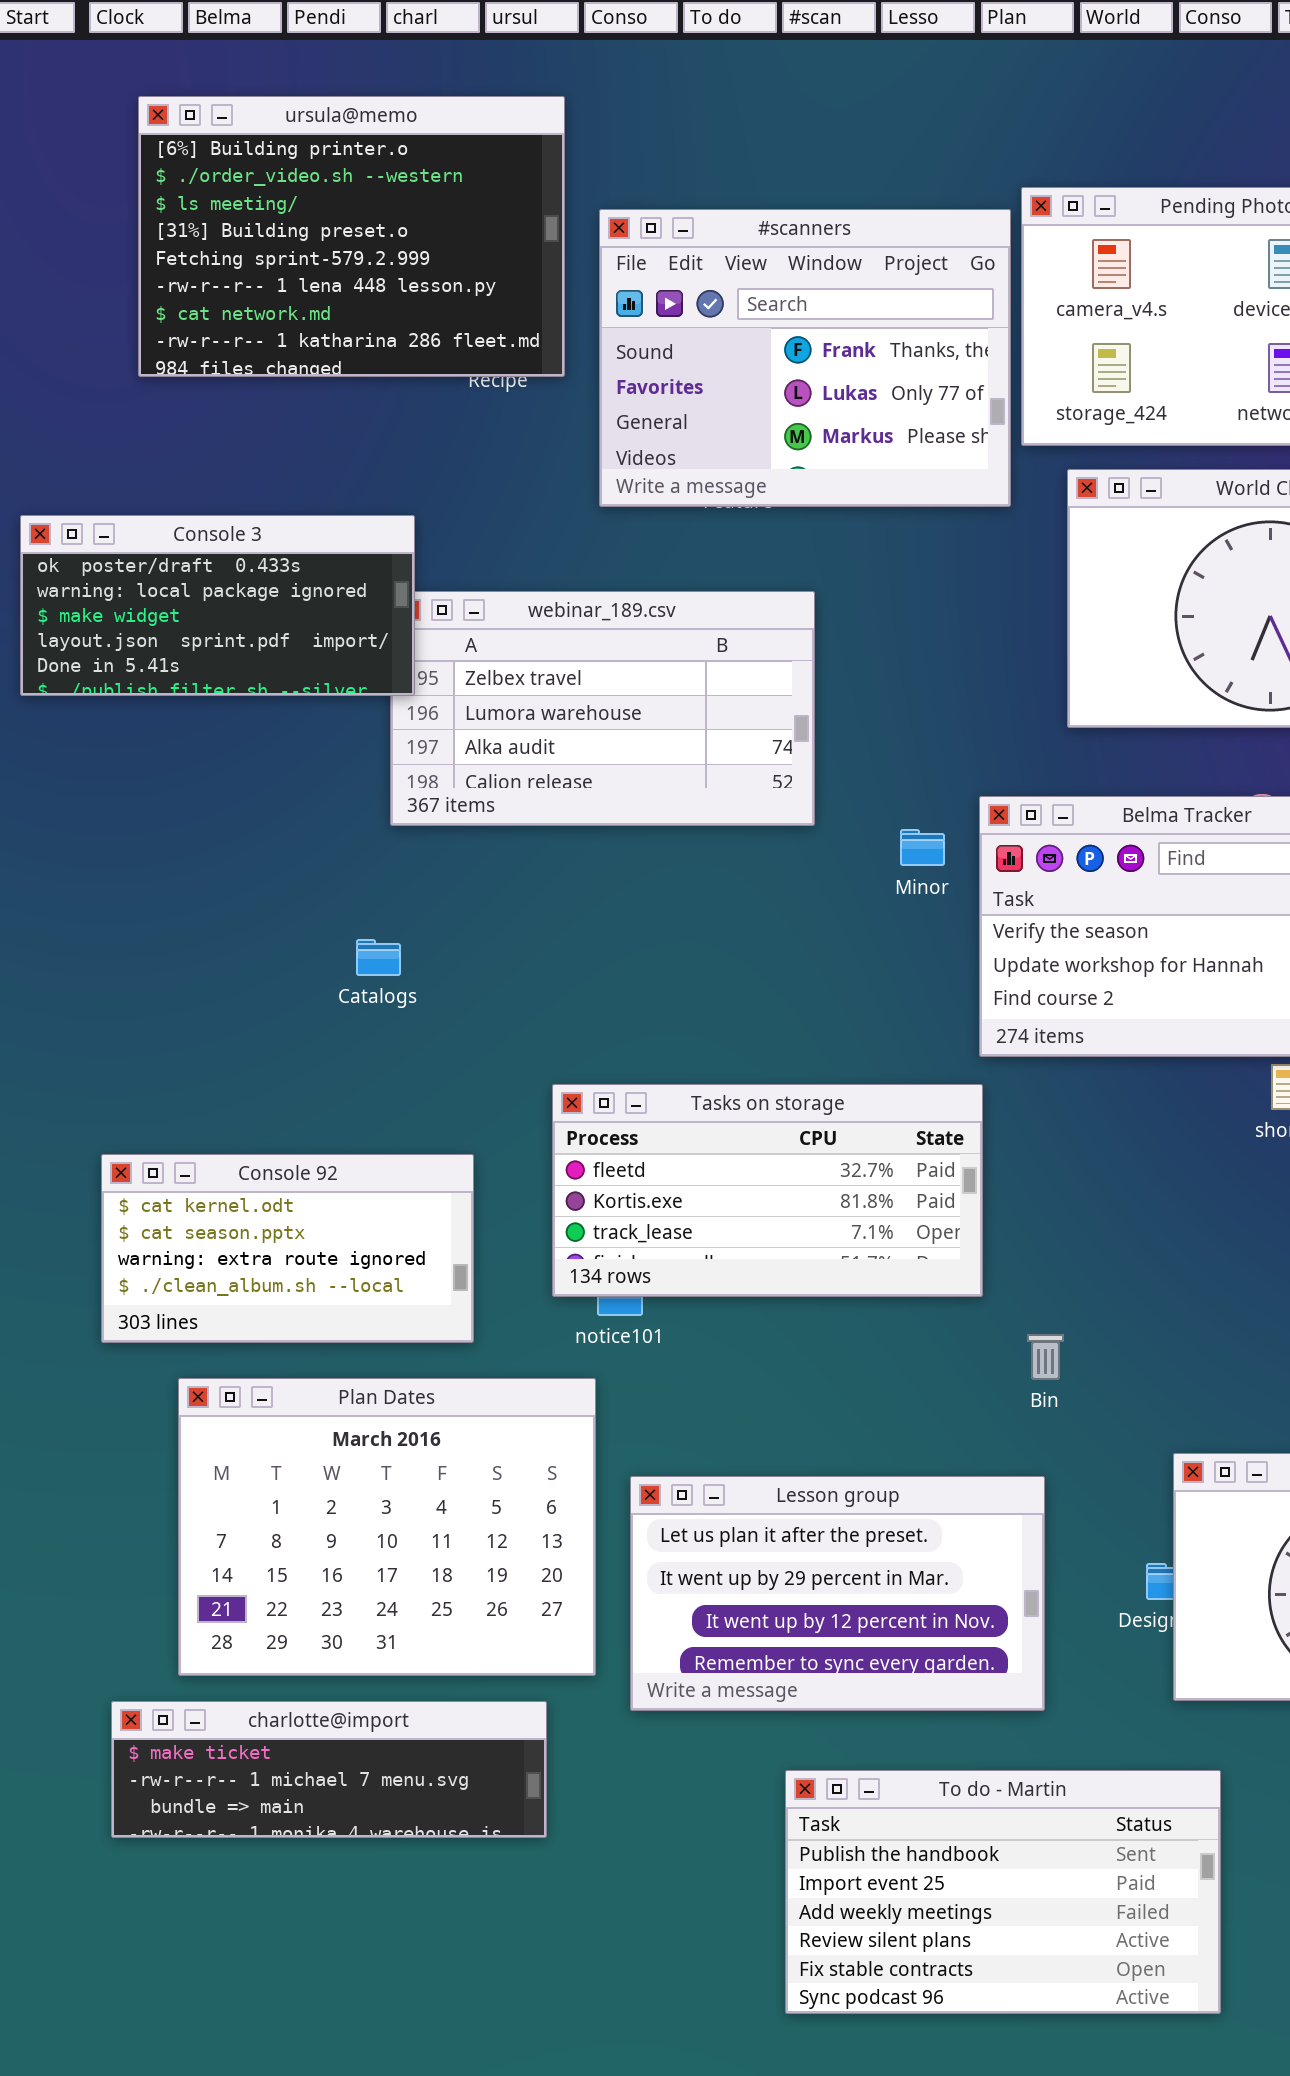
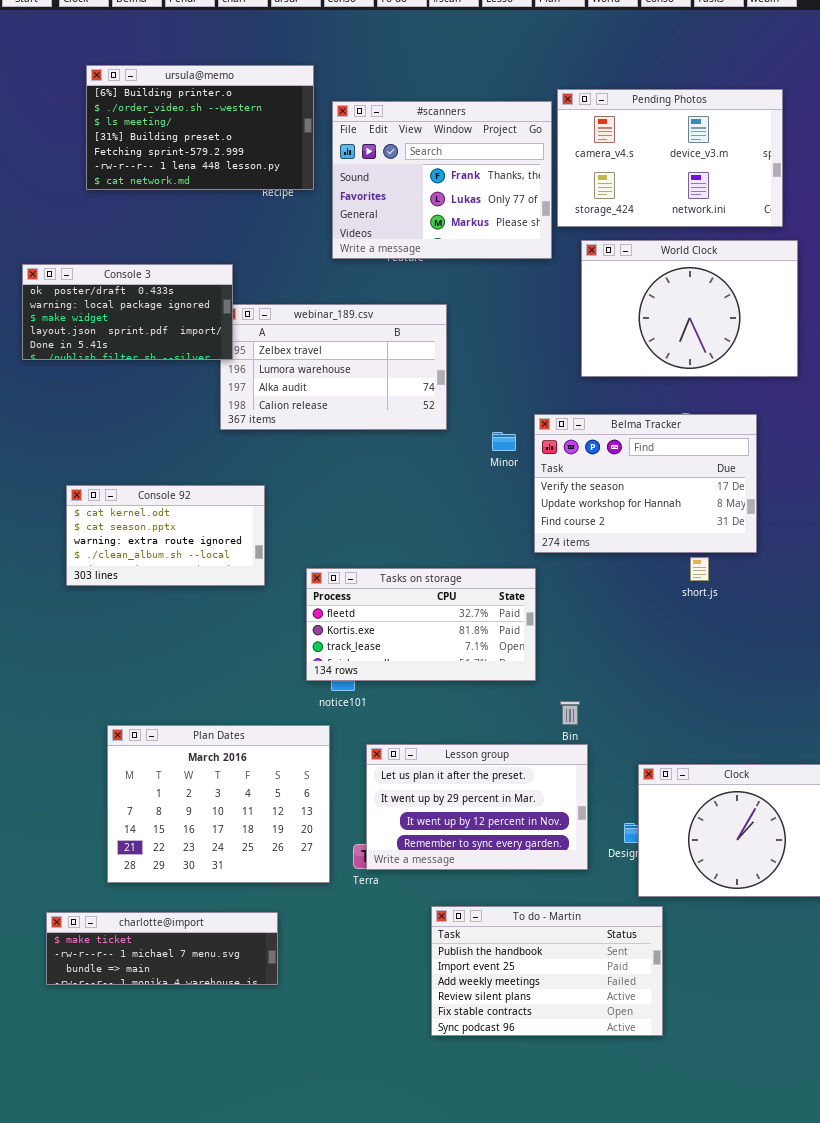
ursula@memo: [138,96,565,377] -> [86,65,314,190], resized
Console 92: [101,1154,474,1343] -> [66,485,265,586], moved
Lesson group: [630,1476,1045,1711] -> [366,744,588,870], moved
charlotte@import: [111,1701,547,1838] -> [46,912,278,985], moved
To do - Martin: [785,1770,1221,2014] -> [431,906,663,1036], moved

